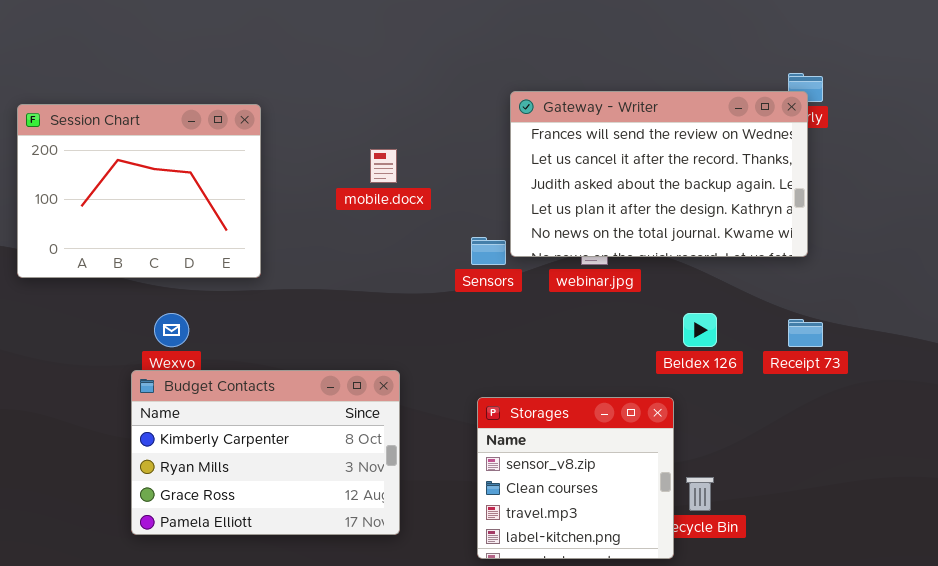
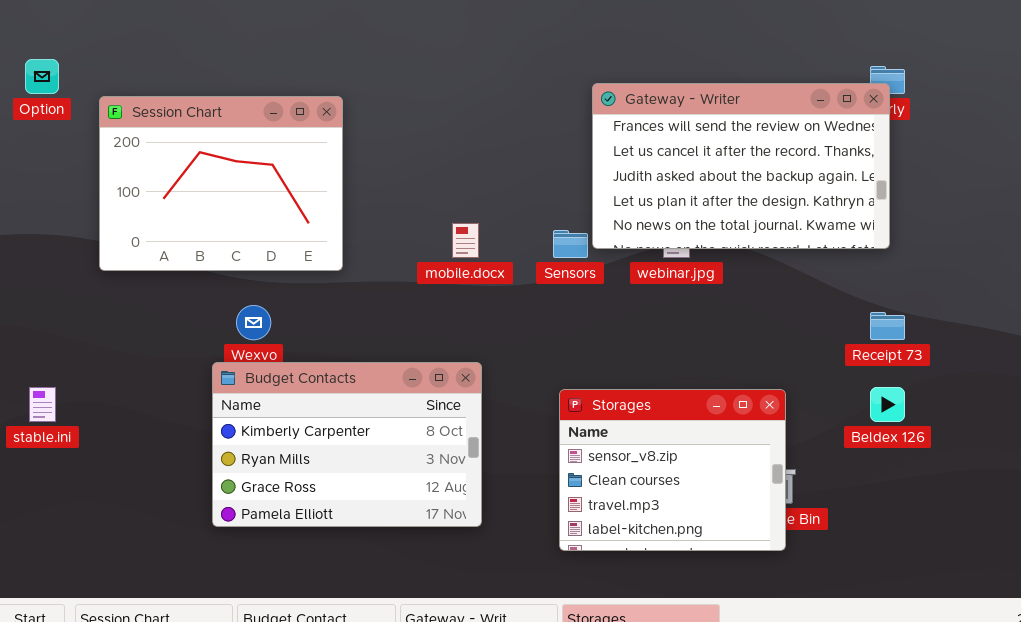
mobile.docx: [370,149,397,183] -> [452,223,479,258], moved
Beldex 126: [683,313,717,347] -> [870,387,905,422], moved
Storages: [477,397,674,559] -> [559,389,786,551], resized

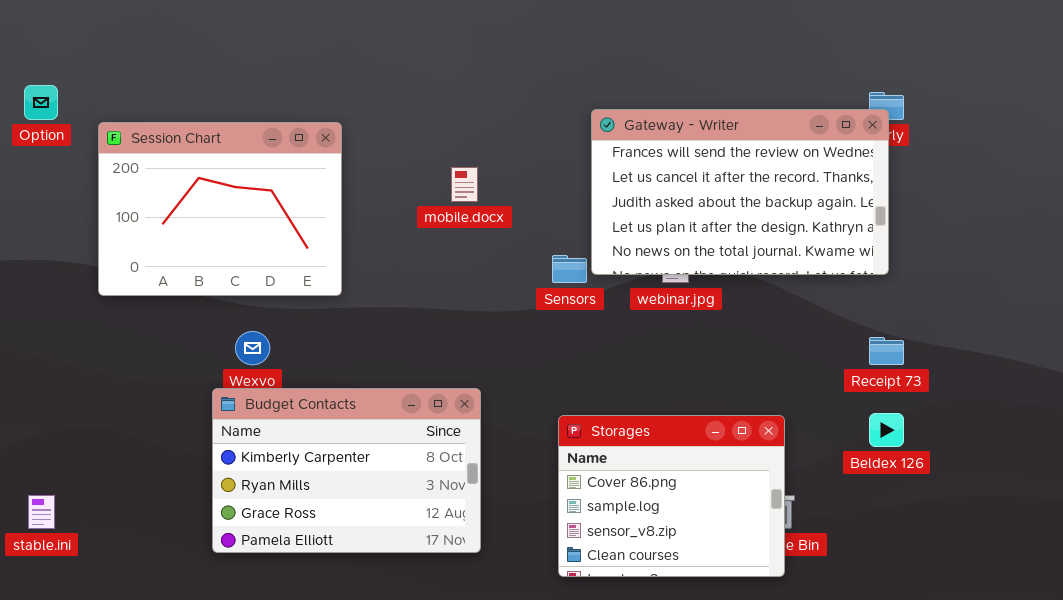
mobile.docx: [452,223,479,258] -> [451,167,478,202], moved
stable.ini: [29,387,56,422] -> [28,495,55,529], moved
Storages: [559,389,786,551] -> [558,415,785,577], scrolled up 2 rows

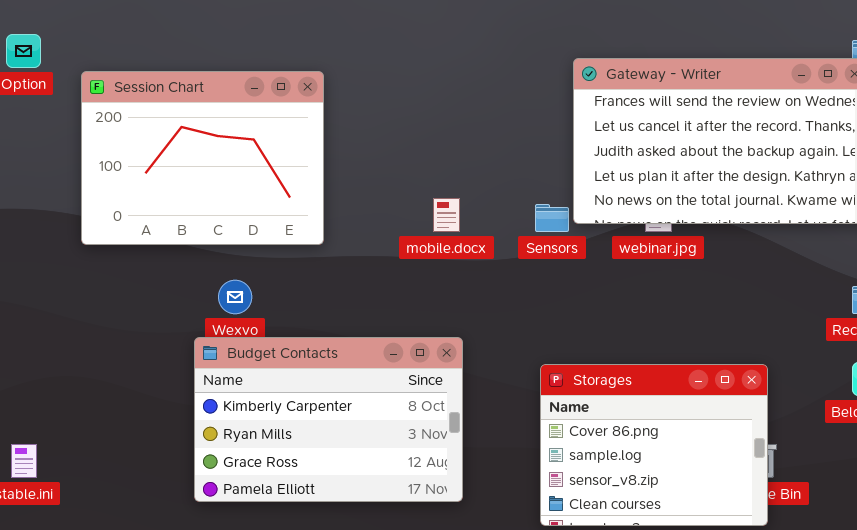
mobile.docx: [451,167,478,202] -> [433,198,460,232], moved

